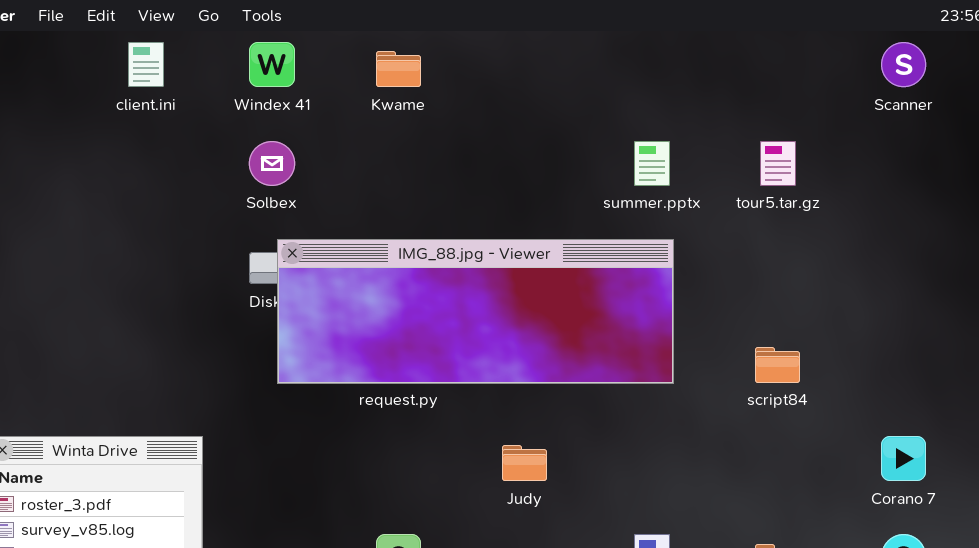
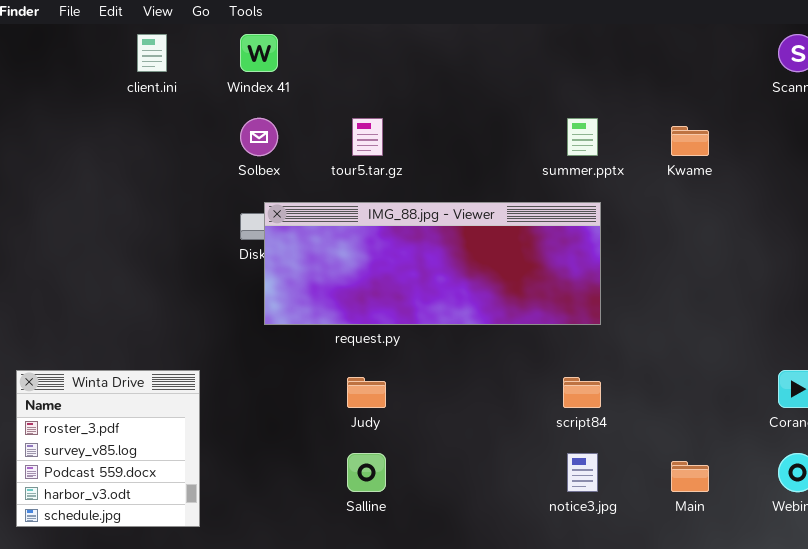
Kwame: [376,51,421,87] -> [671,126,709,156], moved
tour5.tar.gz: [760,141,796,186] -> [352,118,383,156], moved
script84: [755,347,800,383] -> [563,377,601,408], moved
Judy: [502,445,547,481] -> [347,377,386,408], moved

